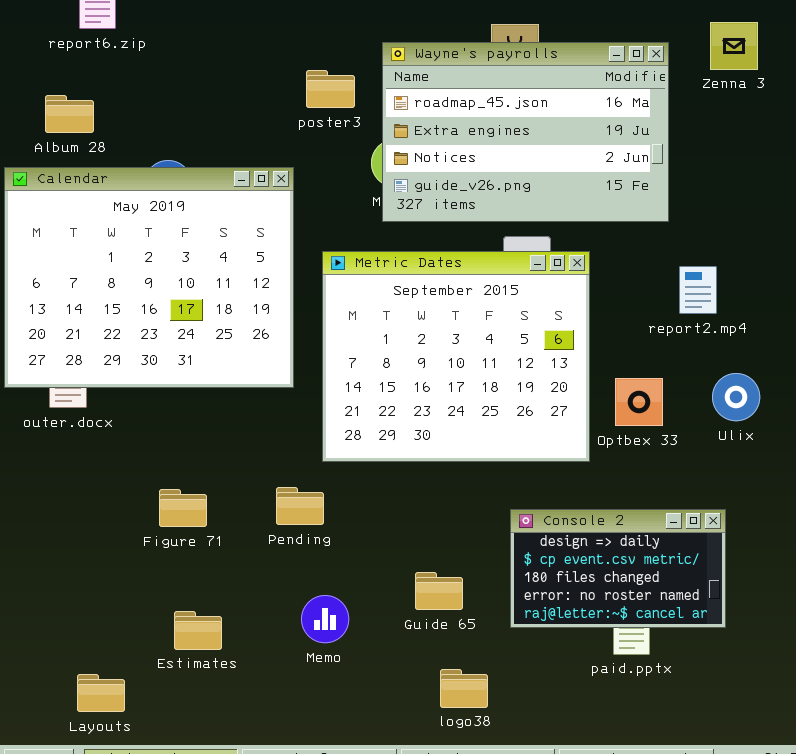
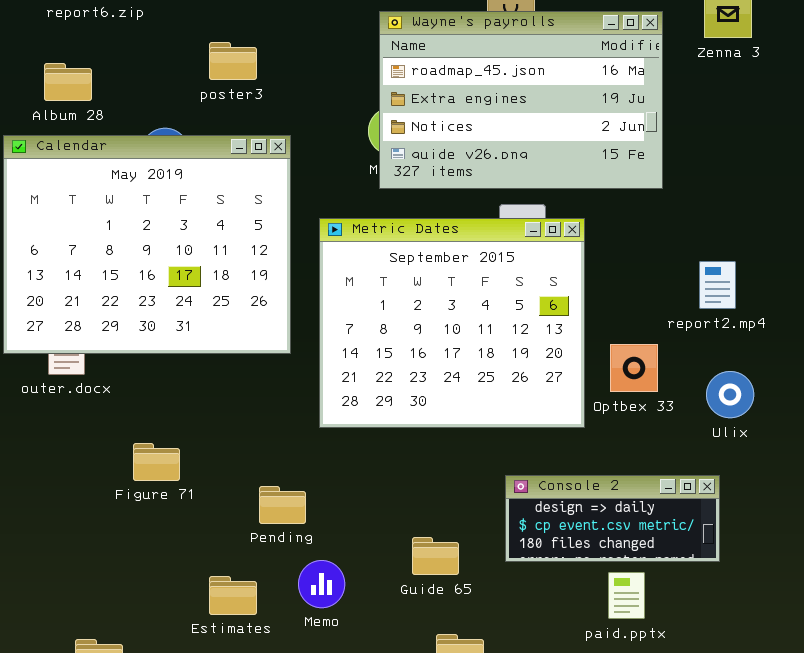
poster3: [306,70,355,108] -> [209,42,257,80], moved
report2.mp4: [679,266,717,314] -> [699,261,736,309], moved
Ulix: [712,373,760,421] -> [706,371,754,418], moved
Pending: [276,487,324,525] -> [259,486,306,524], moved
Figure 71: [159,489,207,527] -> [133,443,180,481], moved
Console 2: [510,509,726,628] -> [505,475,720,562], resized
Estimates: [174,611,222,650] -> [209,576,257,615], moved

